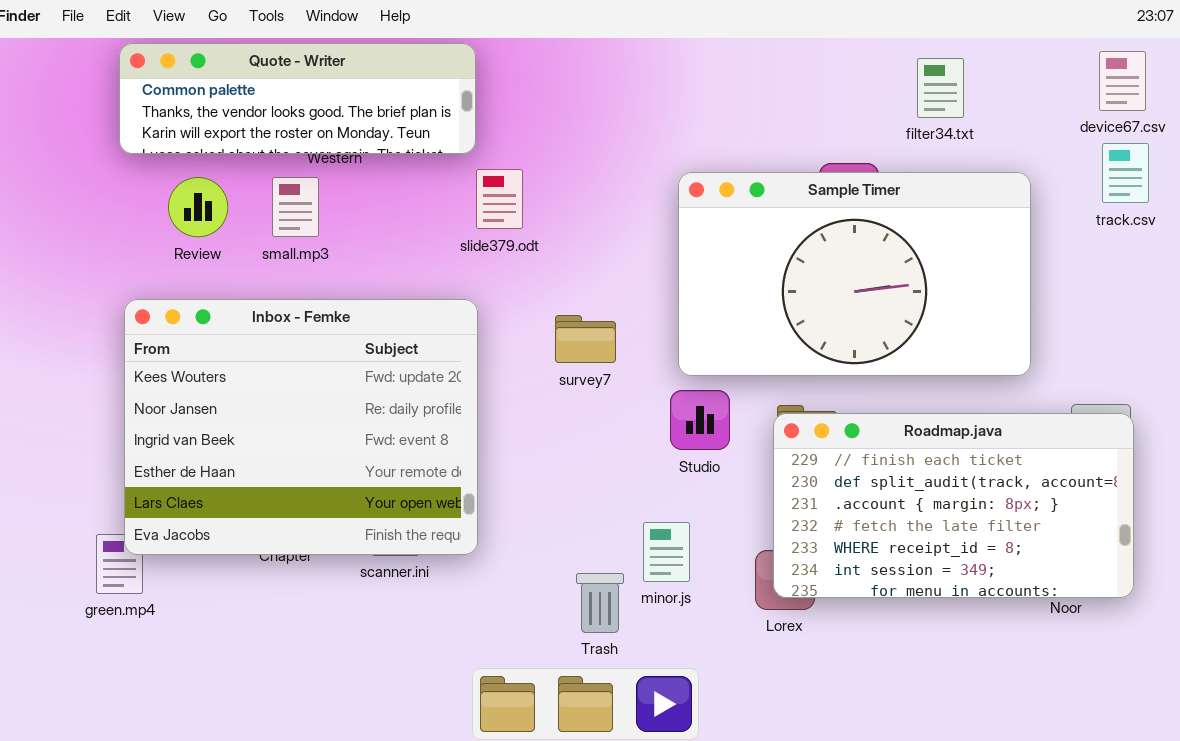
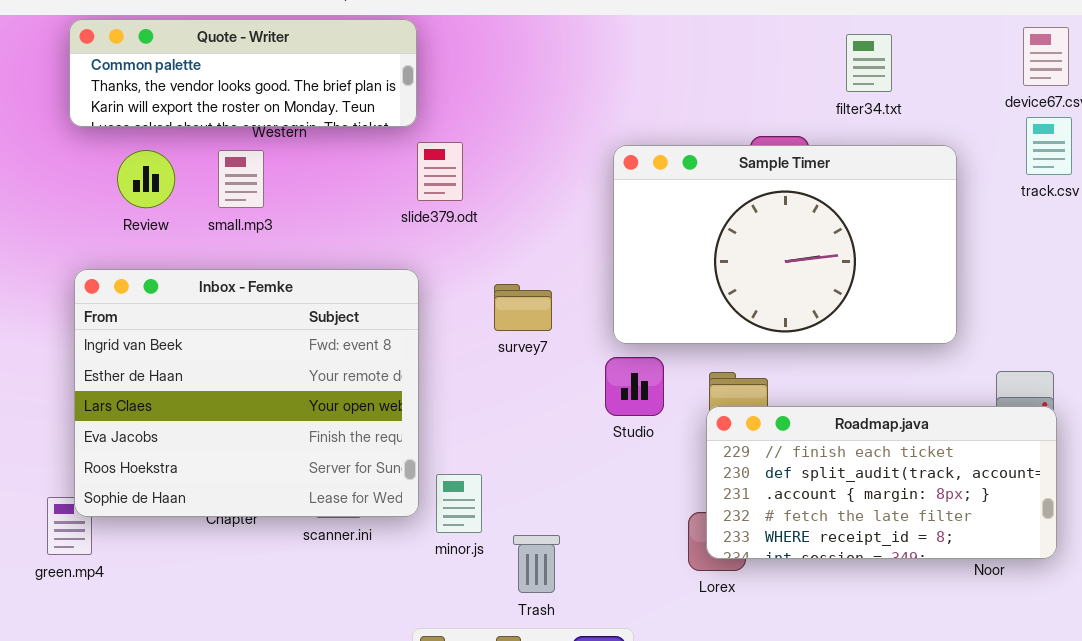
Inbox - Femke: [124,299,478,555] -> [74,269,419,517], scrolled down 2 rows
Roadmap.java: [773,413,1134,598] -> [706,406,1057,559], resized
minor.js: [643,522,690,582] -> [436,474,482,533], moved

